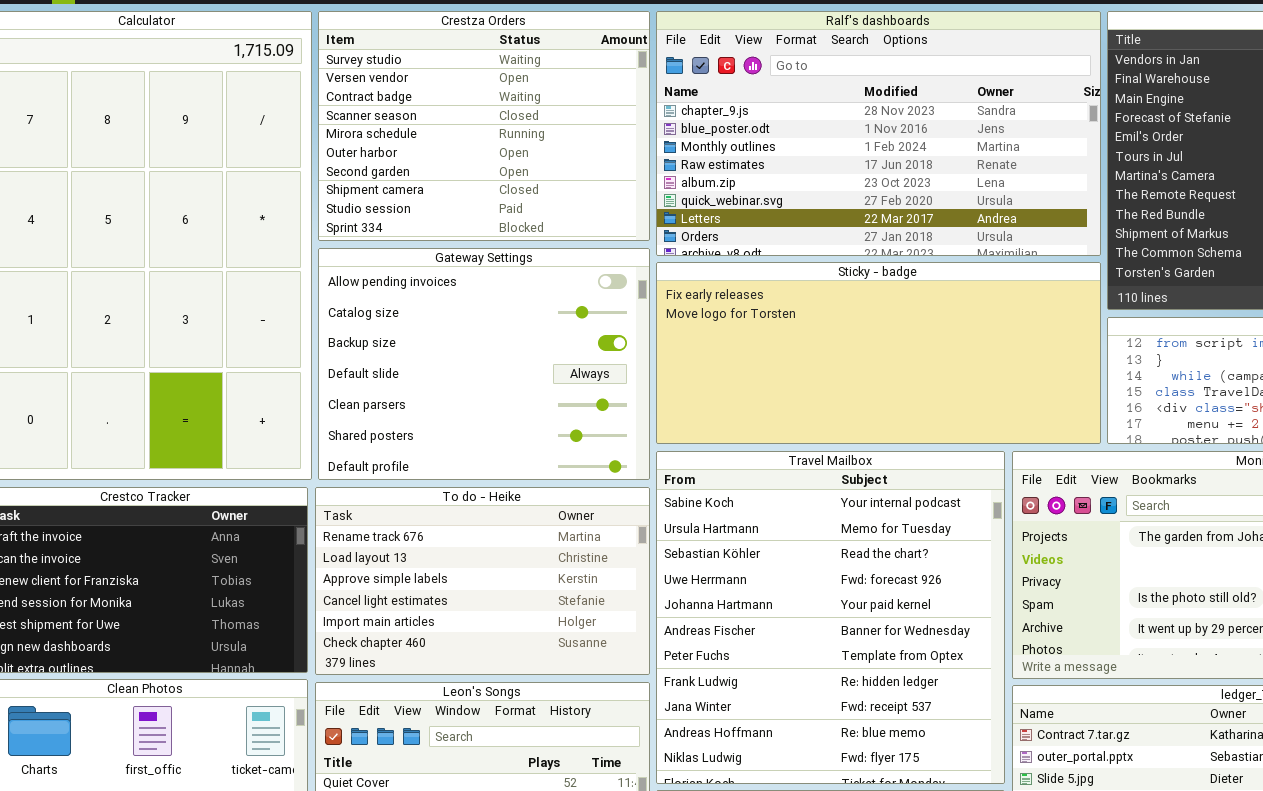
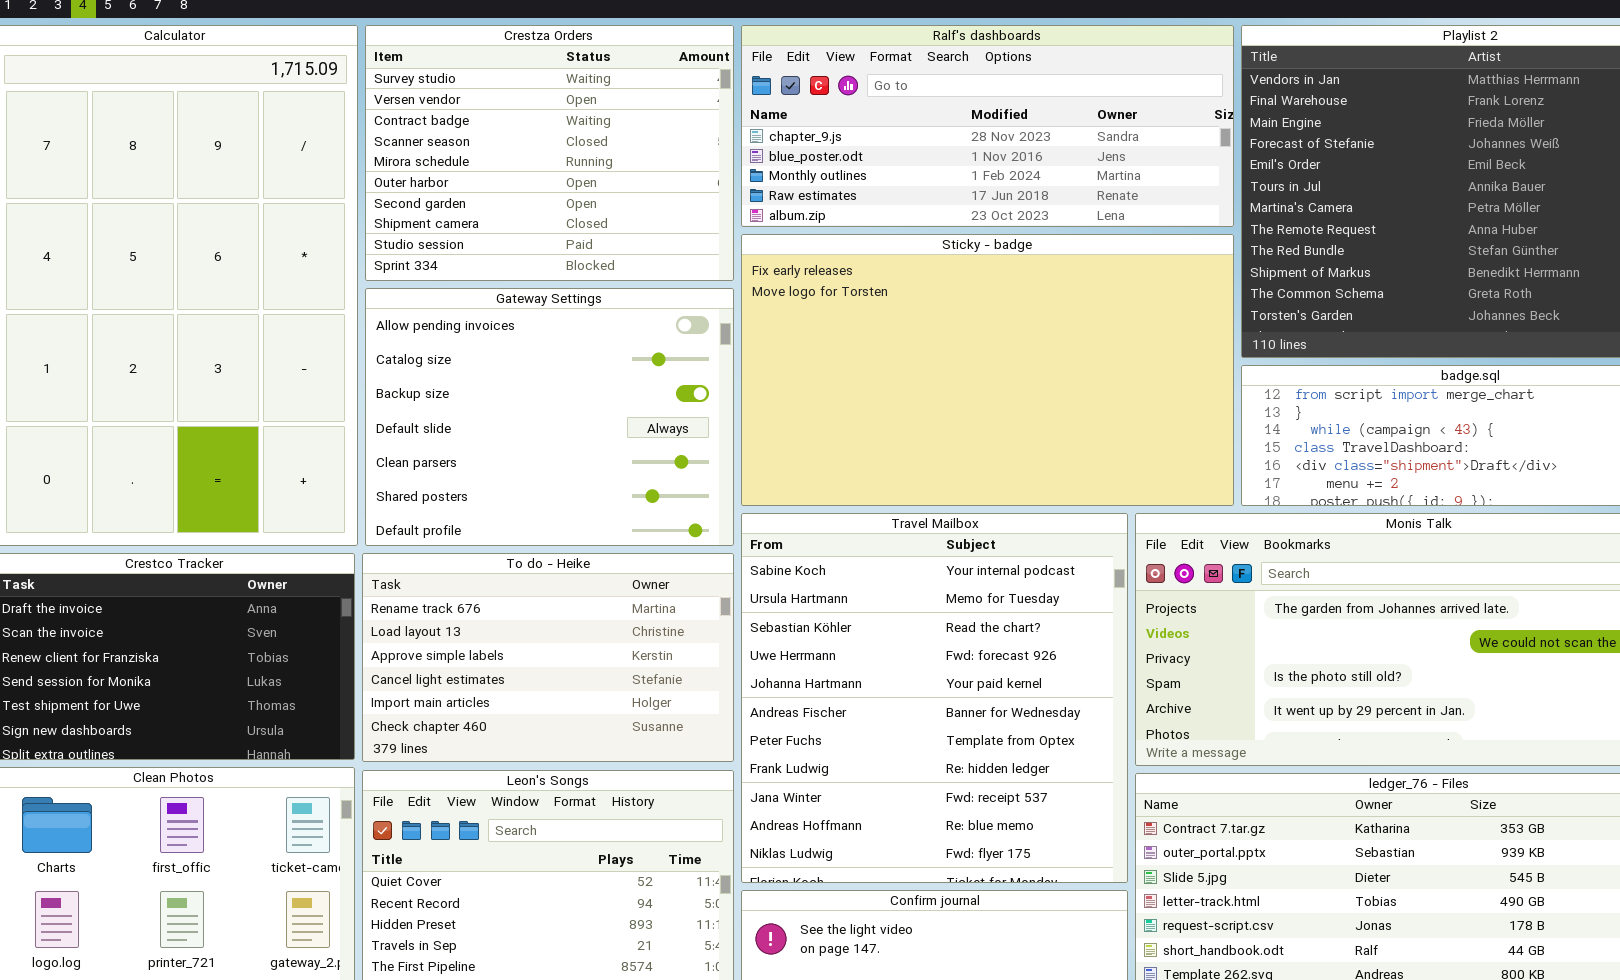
Ralf's dashboards: [656,11,1101,256] -> [741,25,1234,227], resized
Sticky - badge: [656,262,1101,444] -> [741,234,1234,506], resized

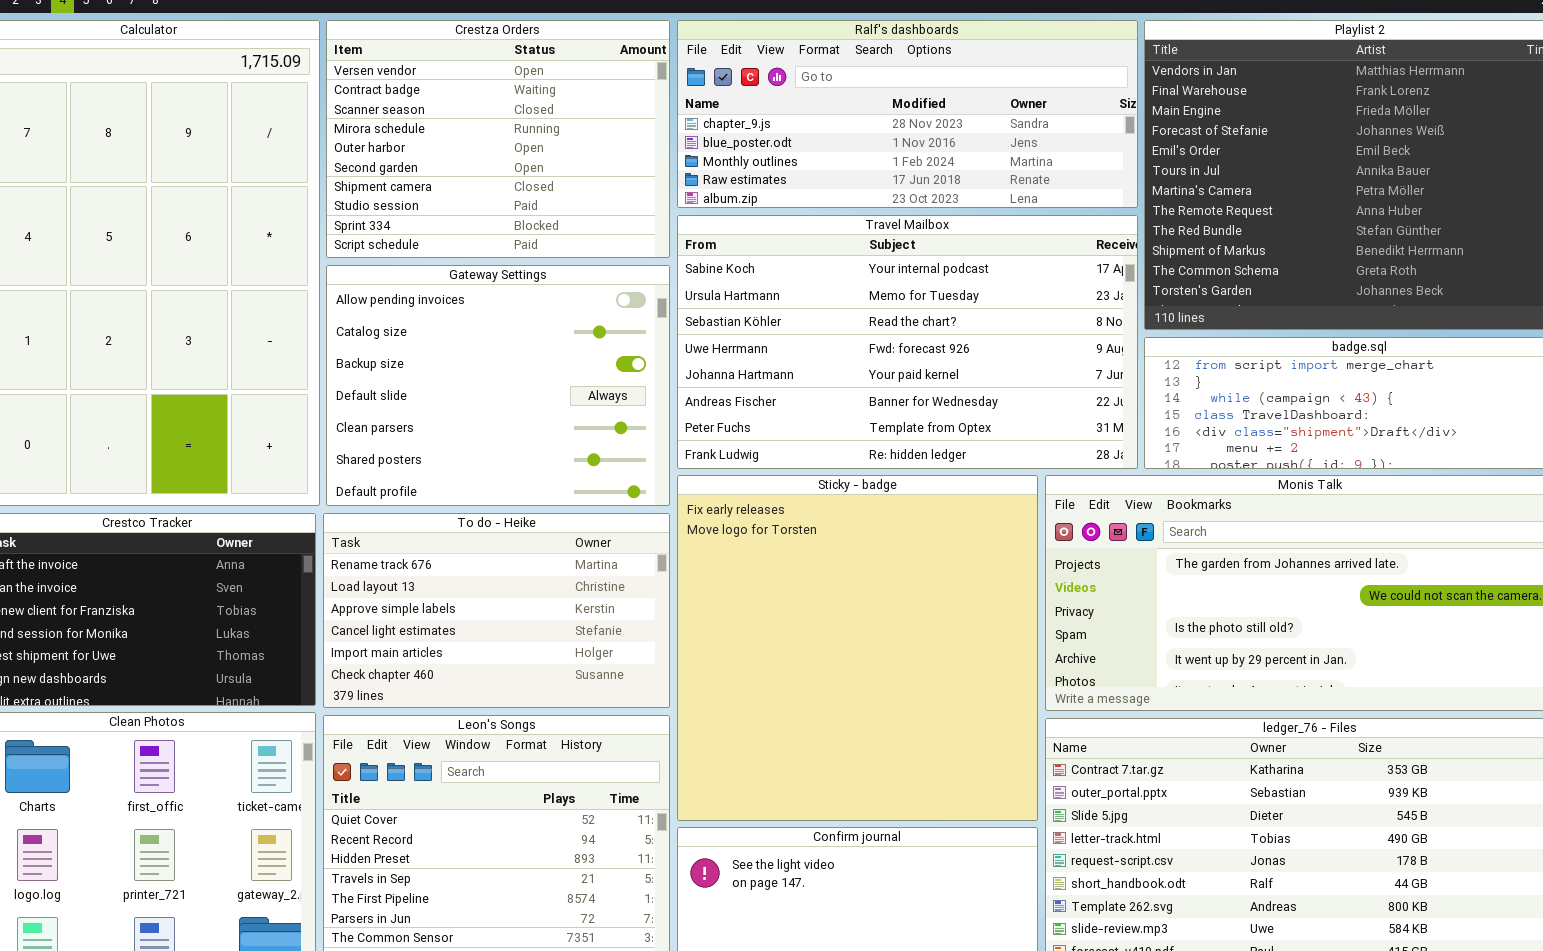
Crestza Orders: [365,25,734,281] -> [326,20,670,258], scrolled down 1 row
Sticky - badge: [741,234,1234,506] -> [677,475,1038,821], moved, resized
Travel Mailbox: [741,513,1128,883] -> [677,215,1138,469], moved, resized

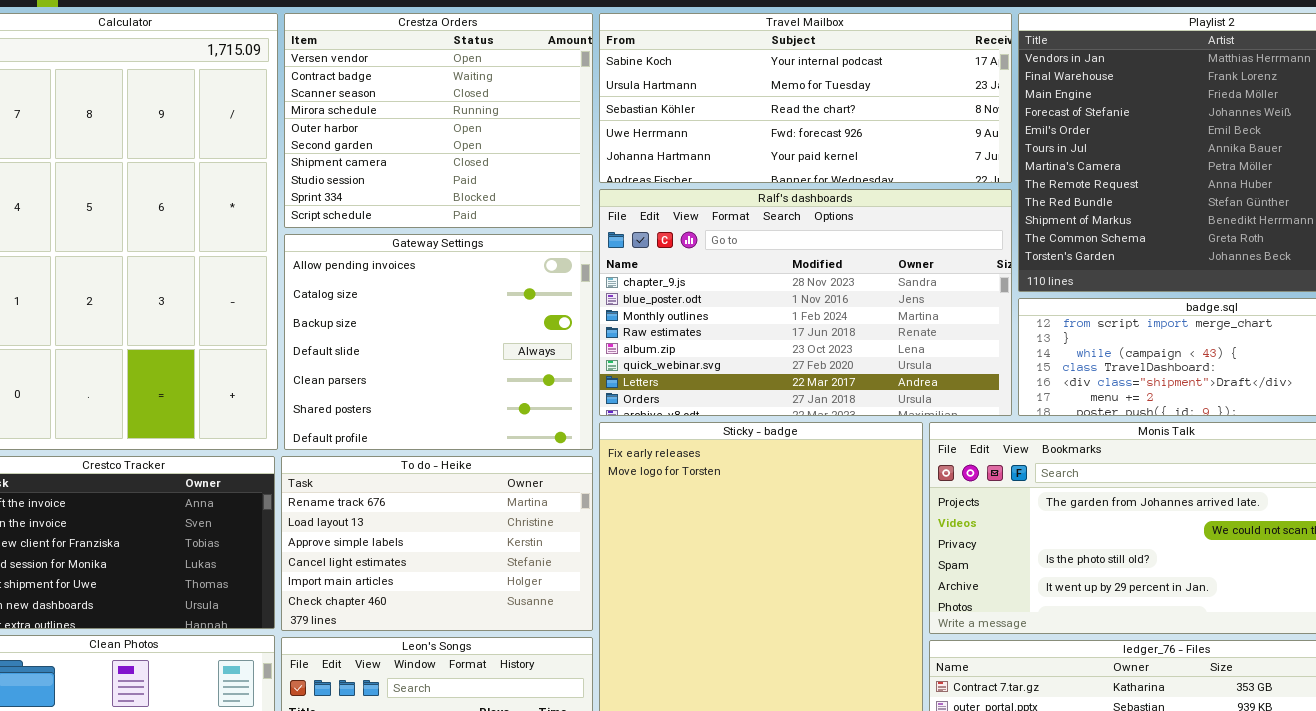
Ralf's dashboards: [677,20,1138,208] -> [599,189,1012,416], moved, resized
Travel Mailbox: [677,215,1138,469] -> [599,13,1012,183], moved, resized

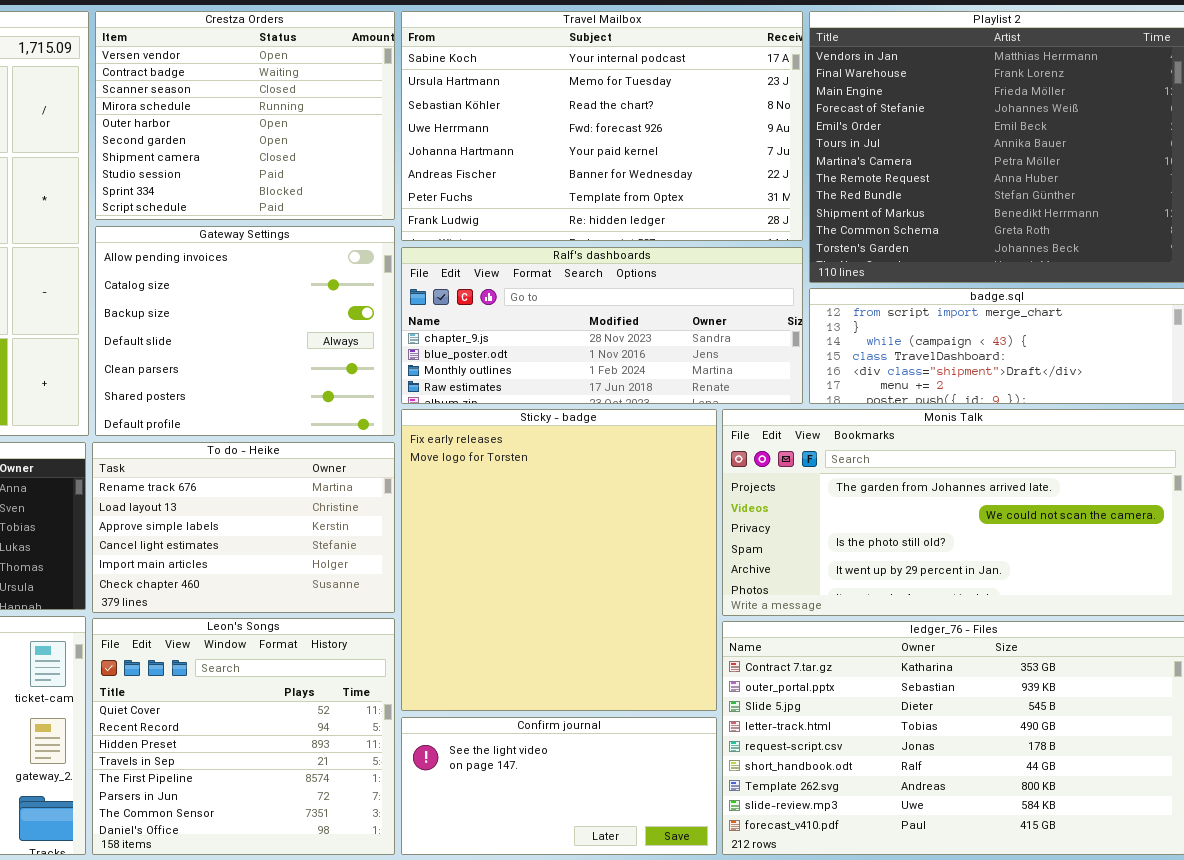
Travel Mailbox: [599,13,1012,183] -> [401,11,803,241], resized
Ralf's dashboards: [599,189,1012,416] -> [401,247,803,404], resized

